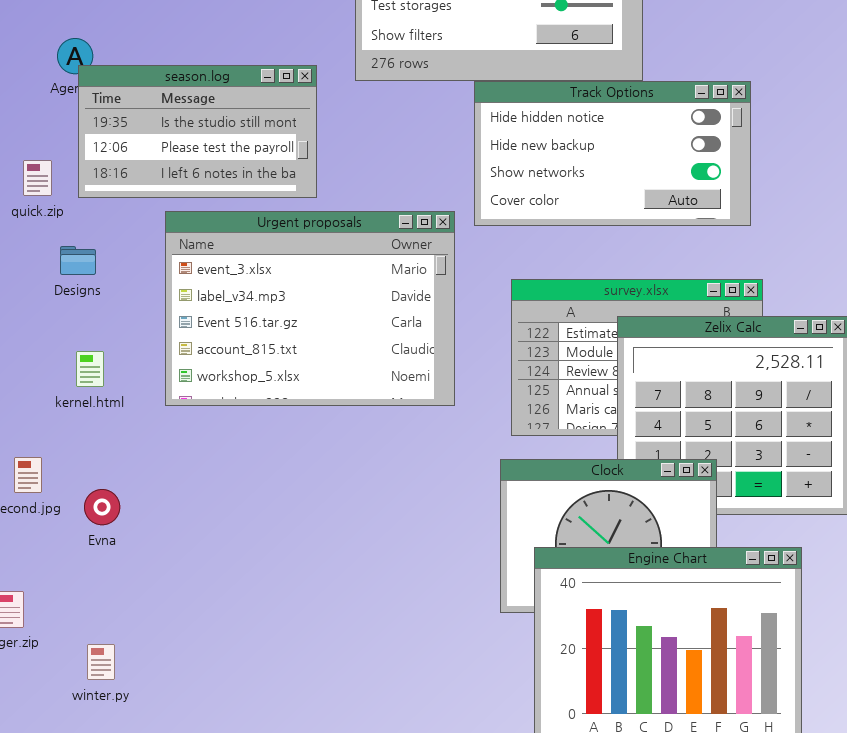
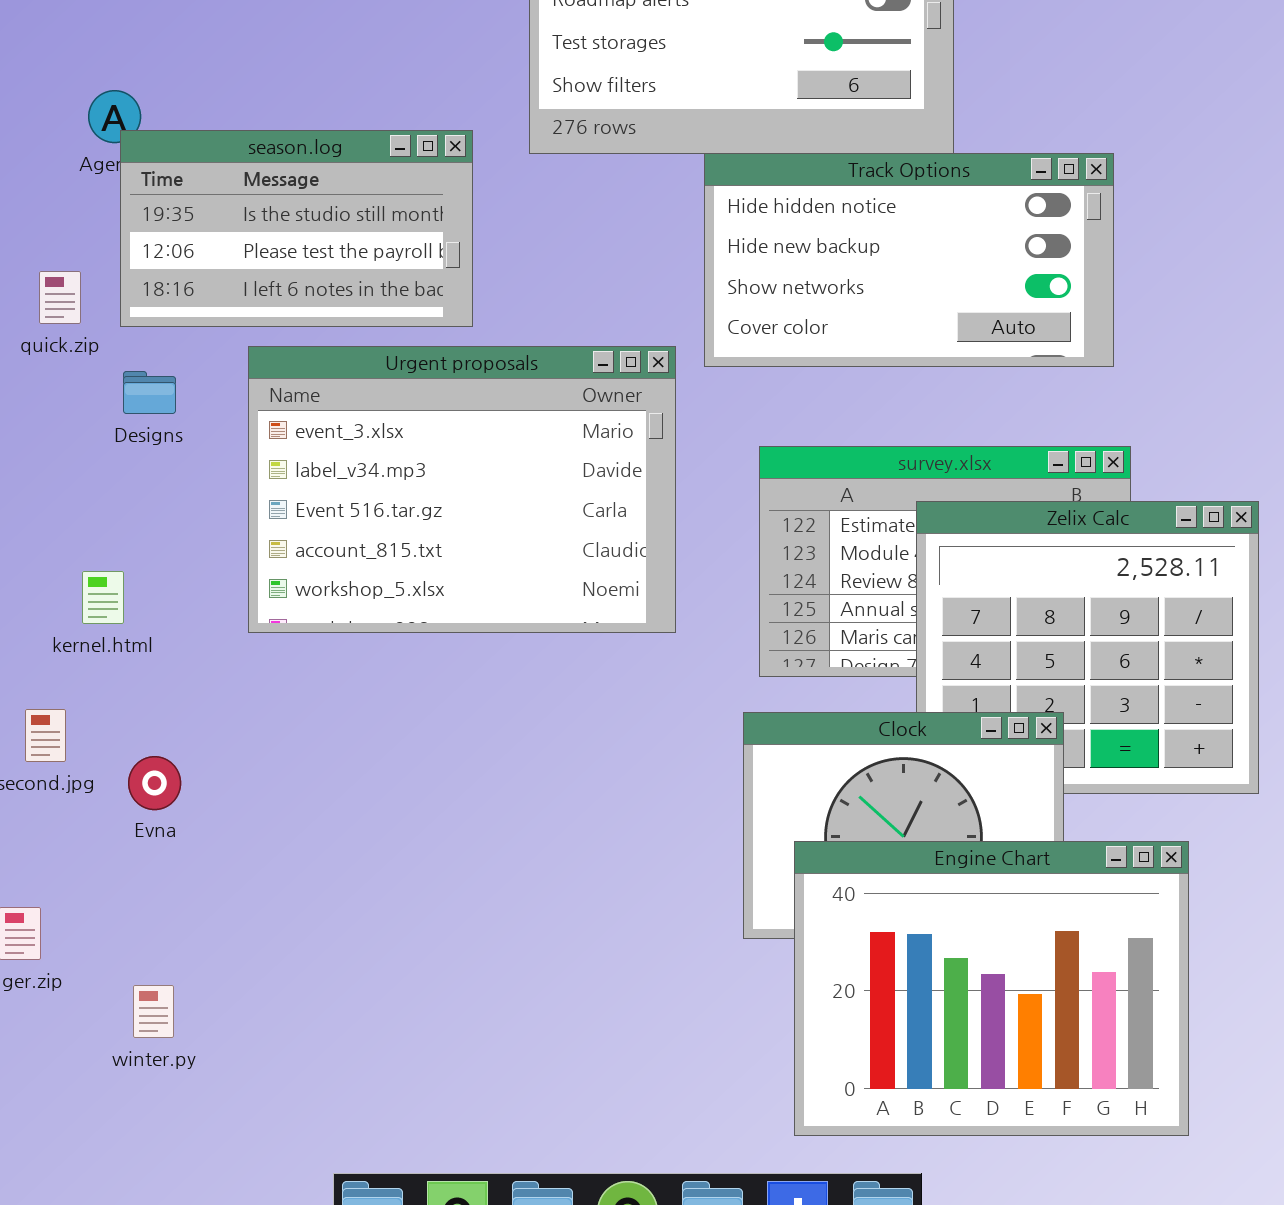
Designs: [60,246,96,275] -> [123,371,176,414], moved
kernel.html: [76,351,104,387] -> [82,571,124,624], moved

